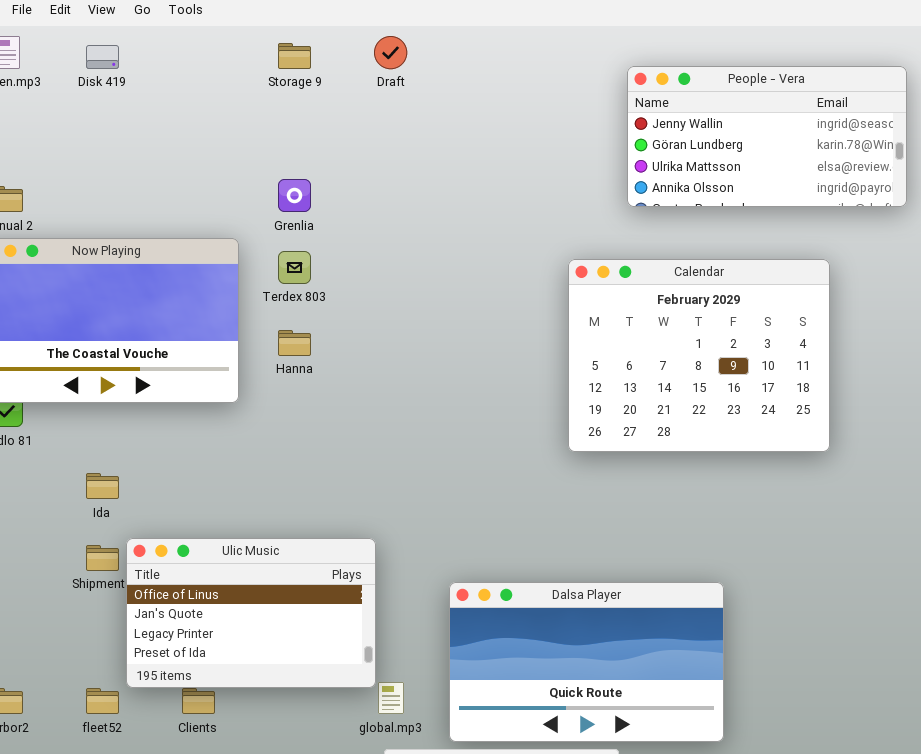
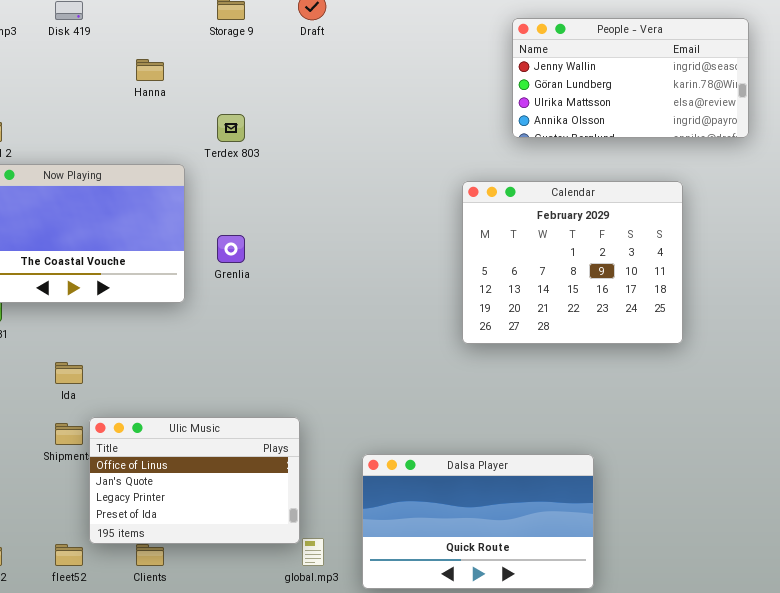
Grenlia: [278,179,311,212] -> [217,235,245,263], moved
Terdex 803: [278,251,311,284] -> [217,114,245,142], moved
Hanna: [278,330,311,356] -> [136,59,164,81], moved

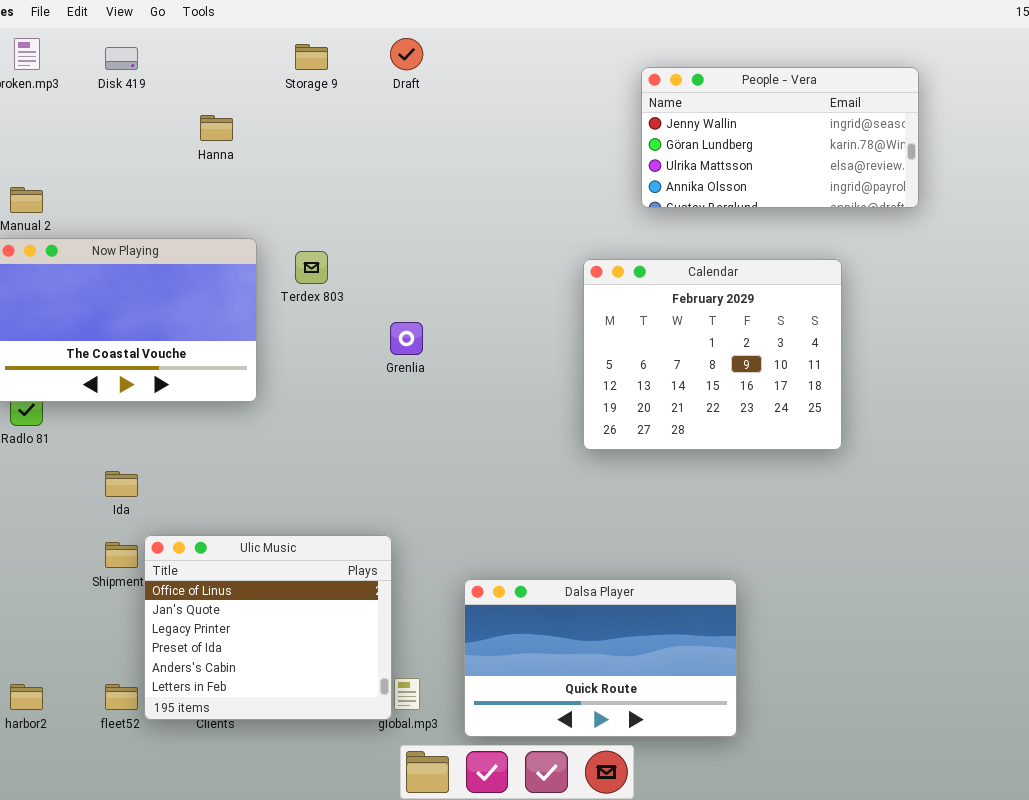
Terdex 803: [217,114,245,142] -> [295,251,328,284], moved
Grenlia: [217,235,245,263] -> [390,322,423,355], moved
Ulic Music: [89,417,300,544] -> [144,535,392,720], resized

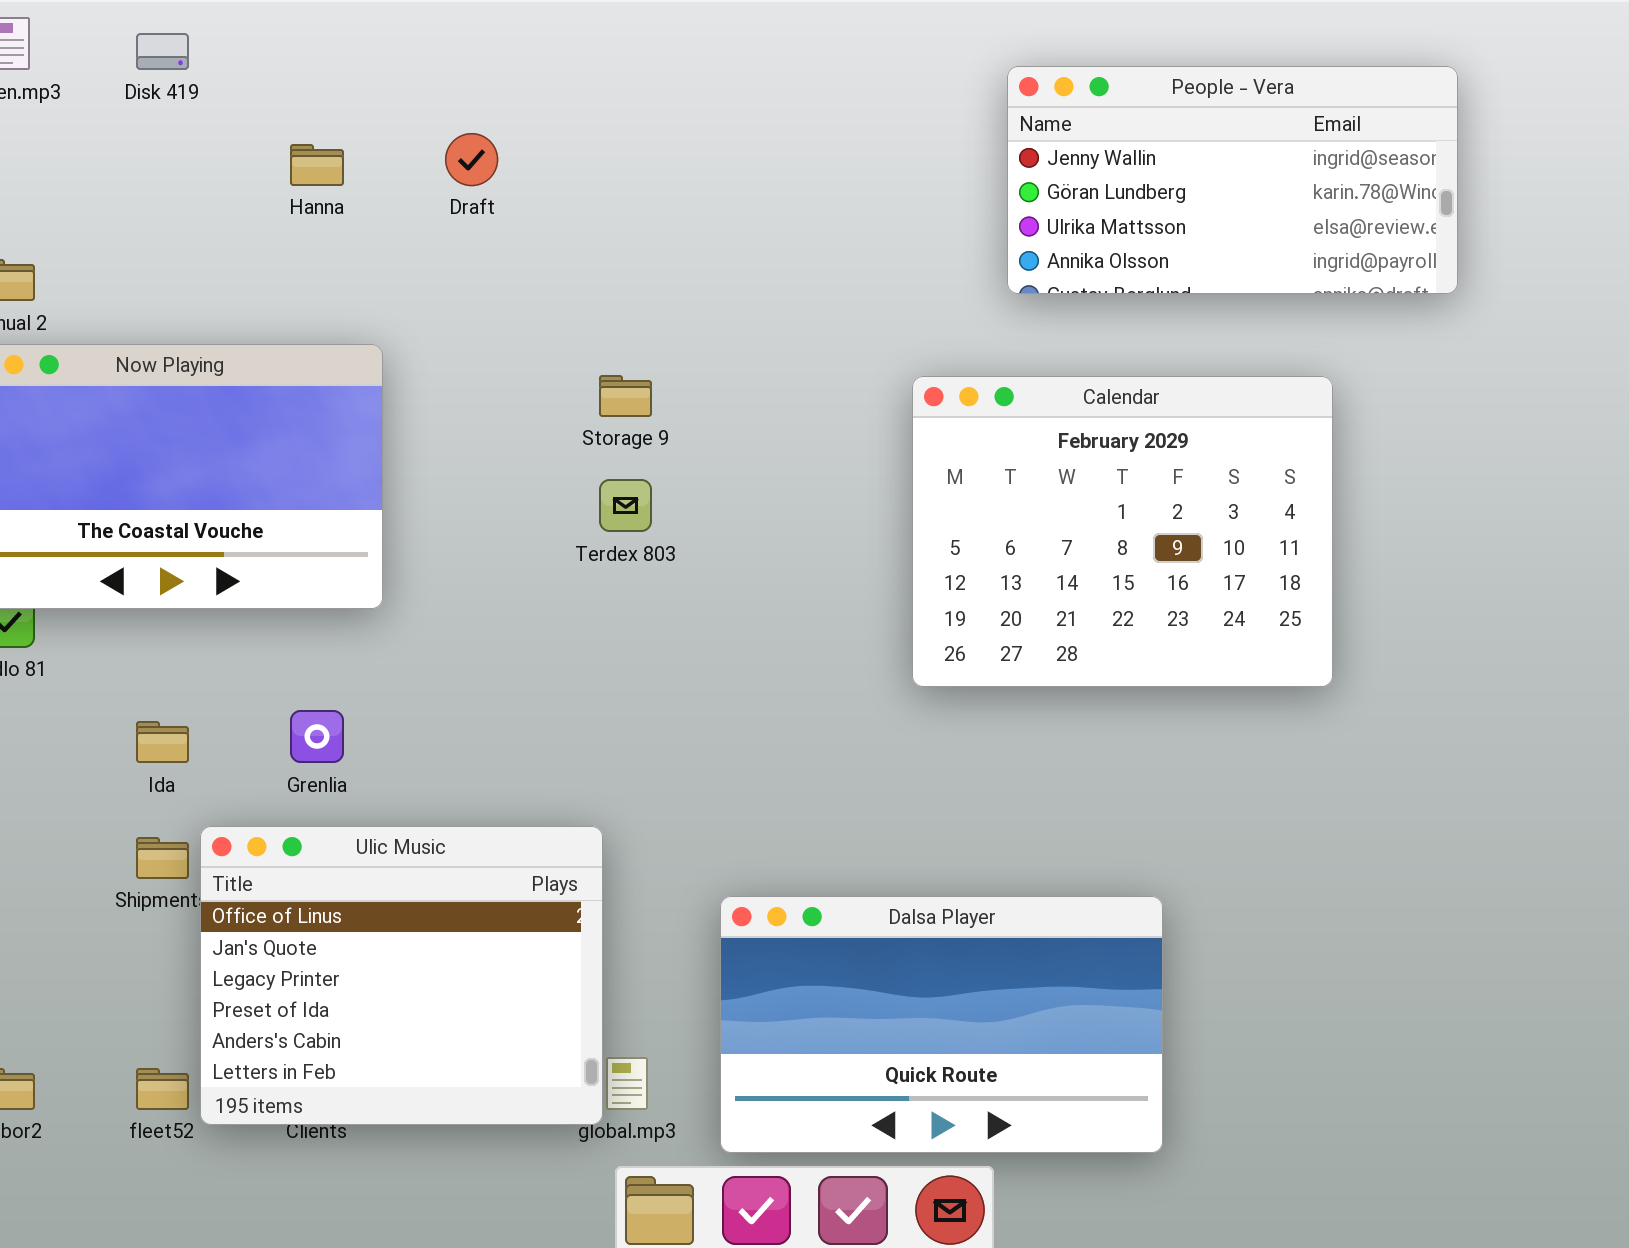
Draft: [390,38,423,70] -> [445,133,498,186], moved
Storage 9: [295,44,328,70] -> [599,375,652,417], moved
Terdex 803: [295,251,328,284] -> [599,479,652,532], moved
Grenlia: [390,322,423,355] -> [290,710,344,763], moved

